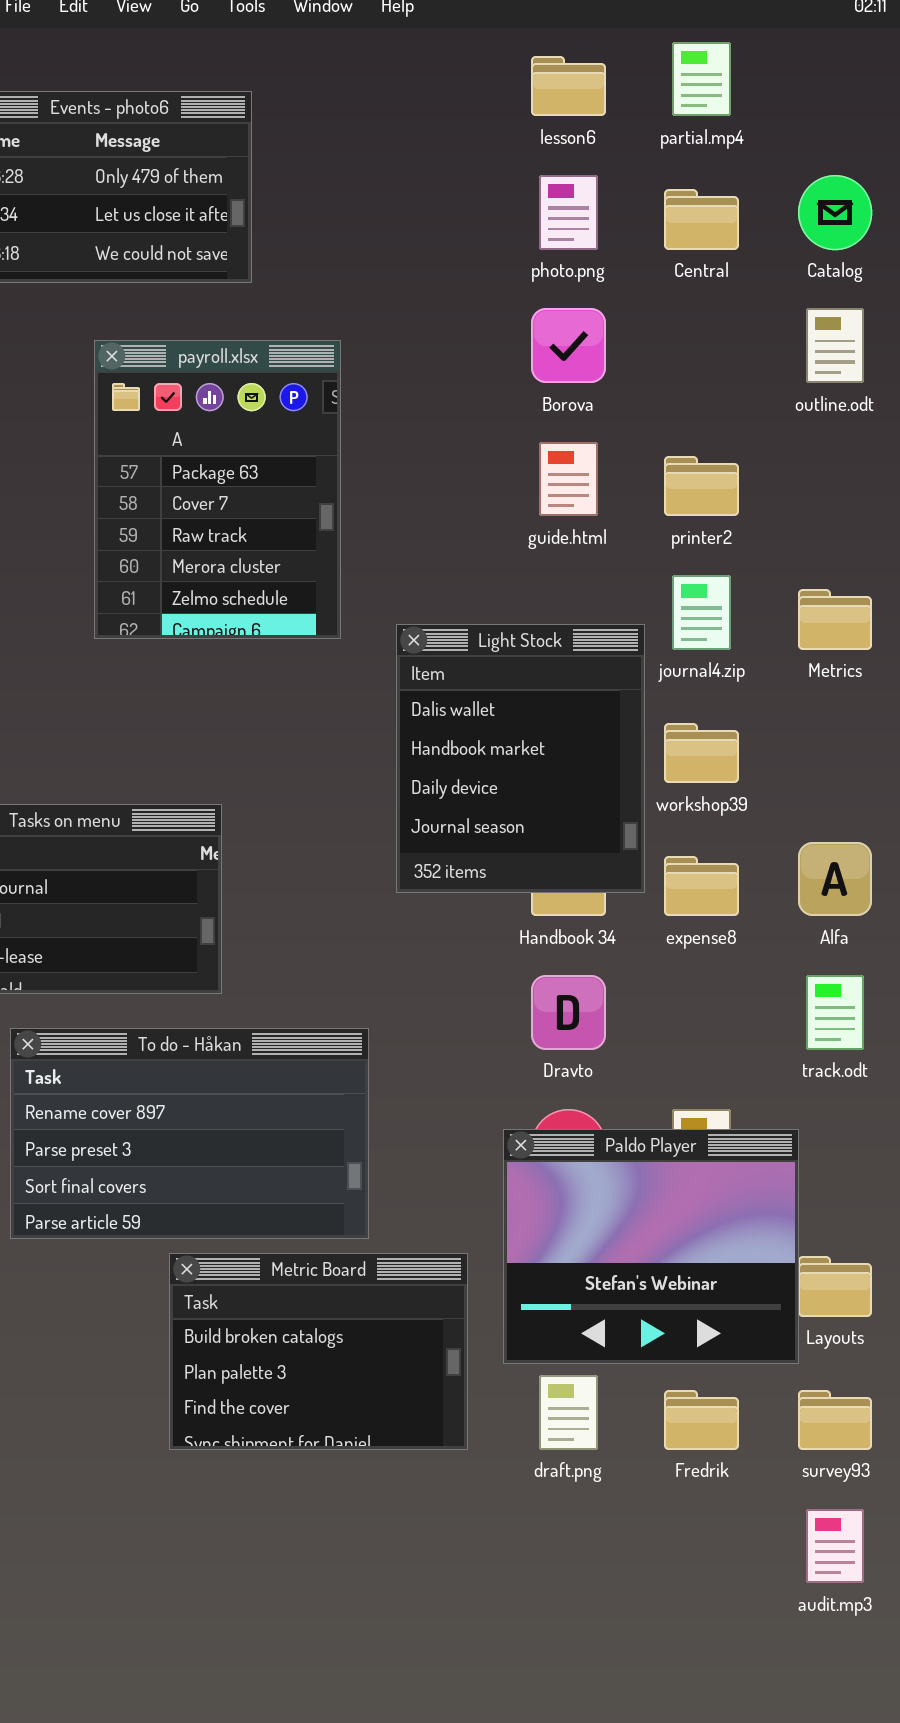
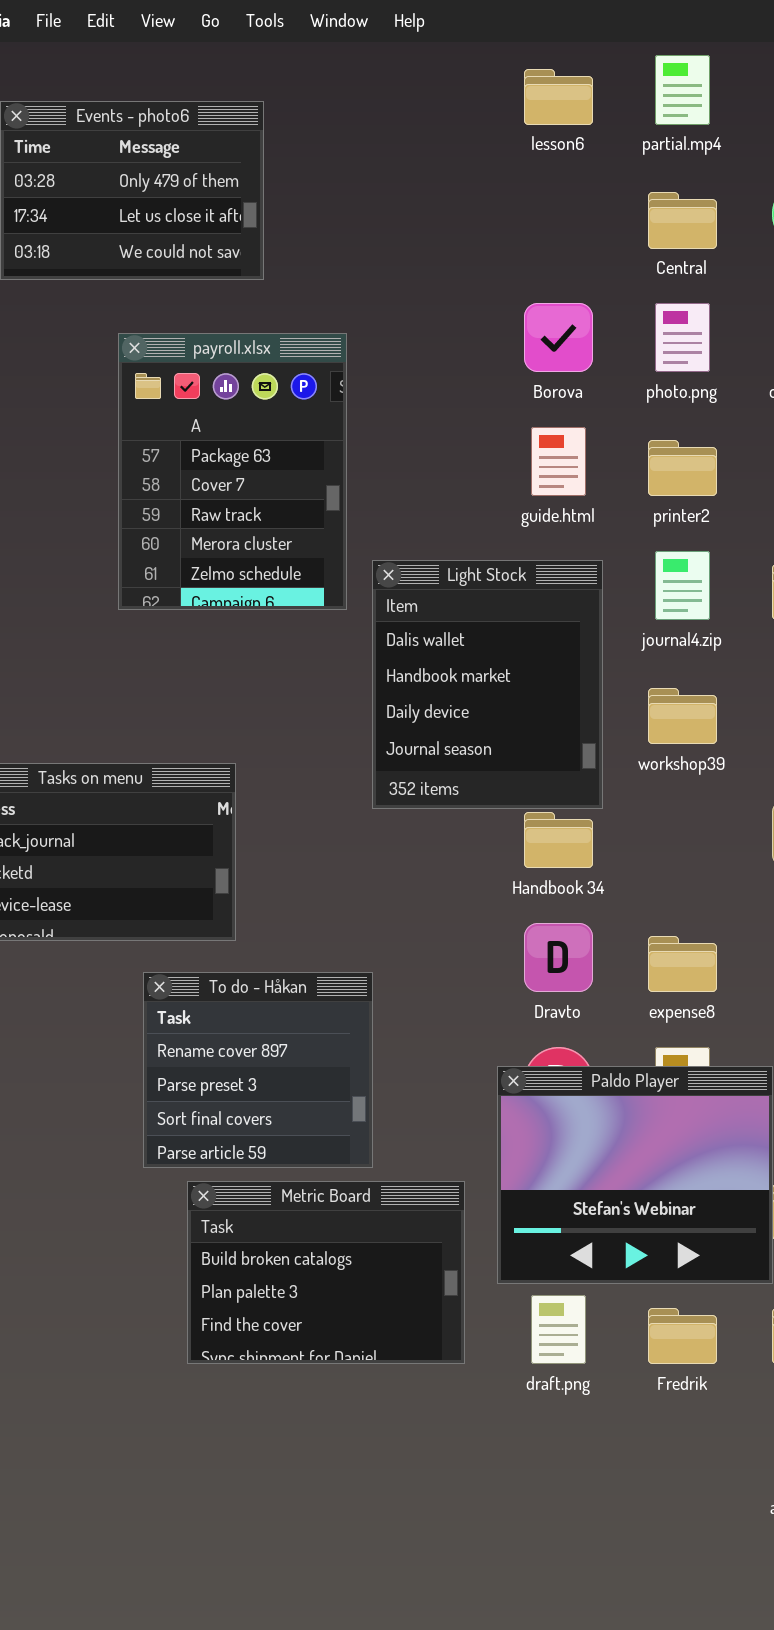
photo.png: [539,175,598,250] -> [655,303,710,372], moved
Light Stock: [396,624,645,893] -> [372,560,603,809], moved
expense8: [664,856,739,916] -> [648,936,717,992], moved
To do - Håkan: [10,1028,369,1239] -> [143,972,373,1168], resized

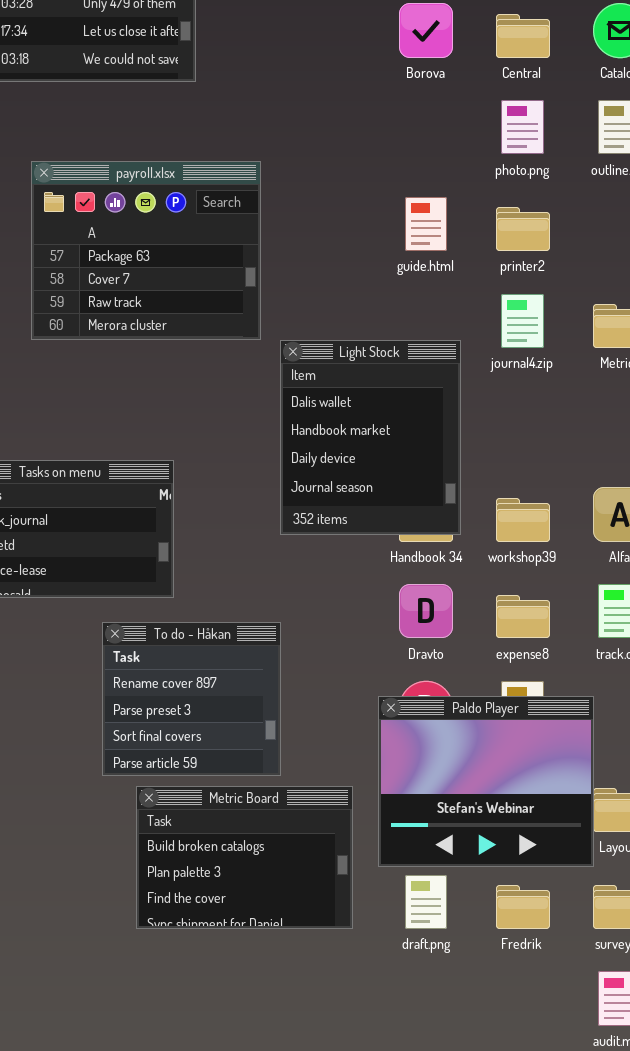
Borova: [524,303,593,372] -> [399,3,453,58], moved
payroll.xlsx: [118,333,347,610] -> [31,161,261,340], resized
Light Stock: [372,560,603,809] -> [280,340,461,535], moved
workshop39: [648,688,717,744] -> [496,498,550,542], moved

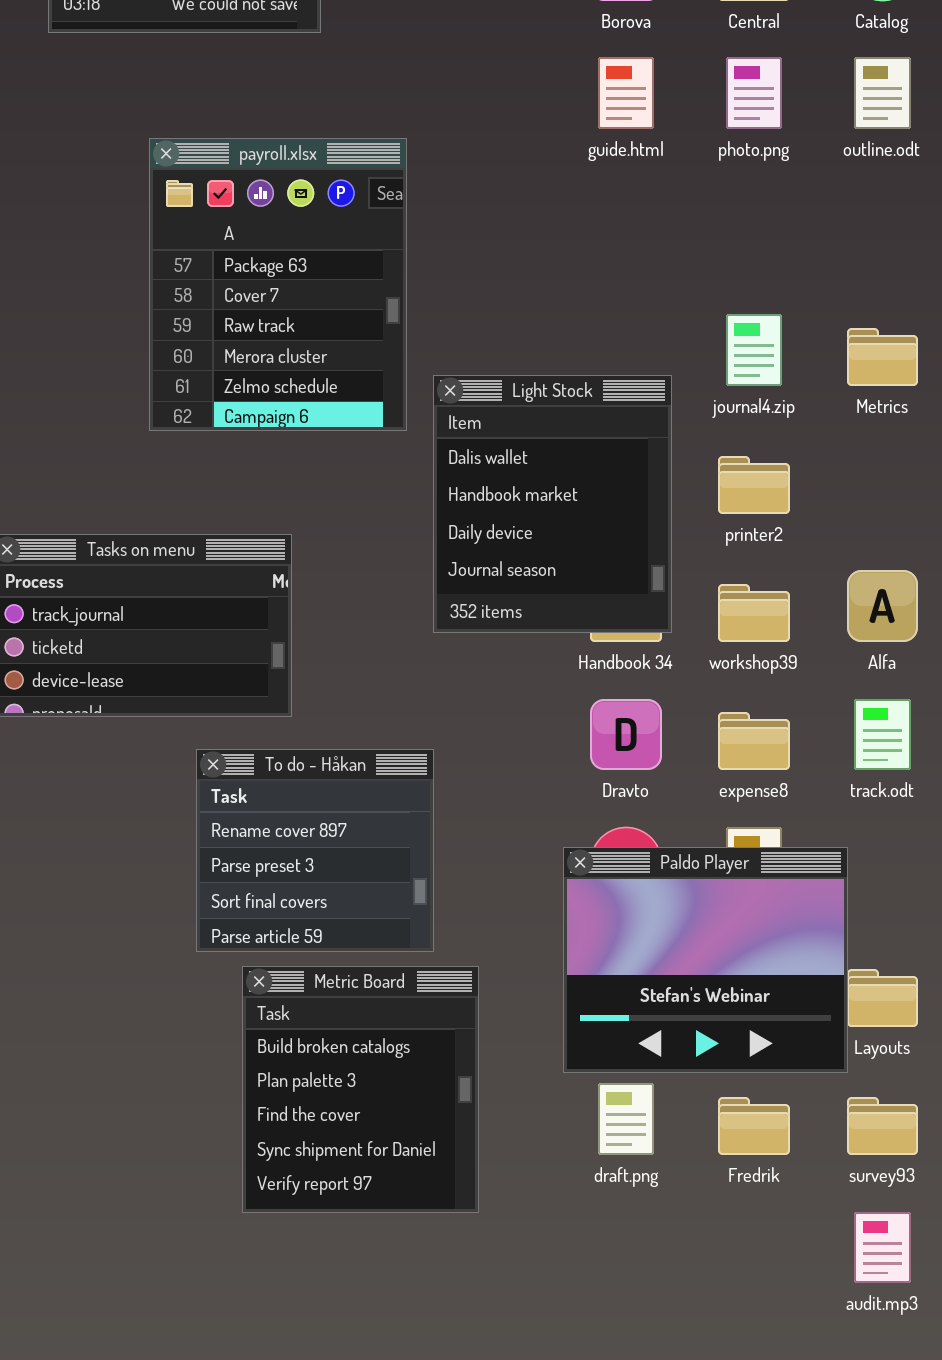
payroll.xlsx: [31,161,261,340] -> [149,138,407,431], resized
guide.html: [405,197,447,251] -> [598,57,654,129], moved
printer2: [496,207,550,251] -> [718,456,790,514], moved
Metric Board: [136,786,353,929] -> [242,966,479,1213], resized

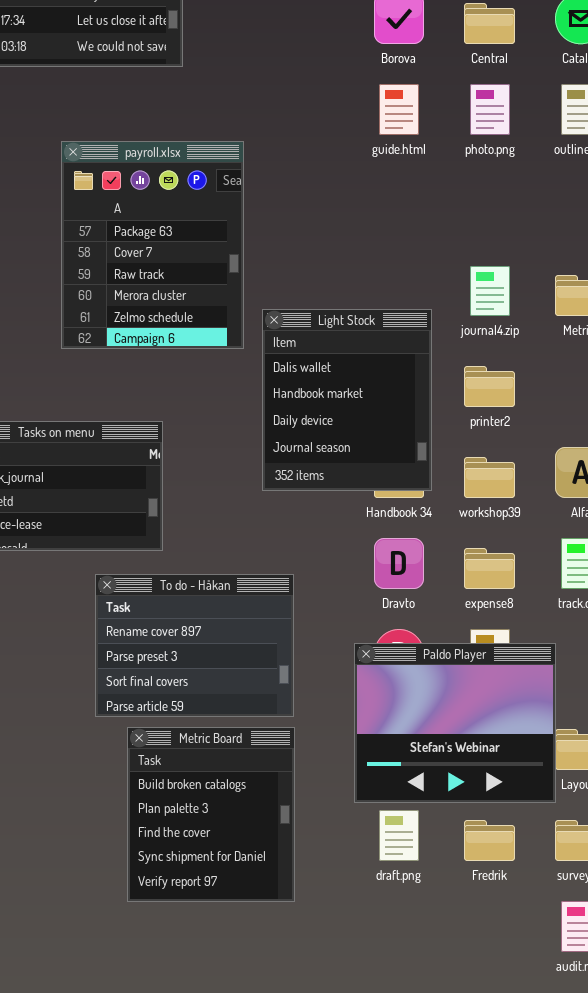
To do - Håkan: [196,749,434,952] -> [95,574,294,717], resized

